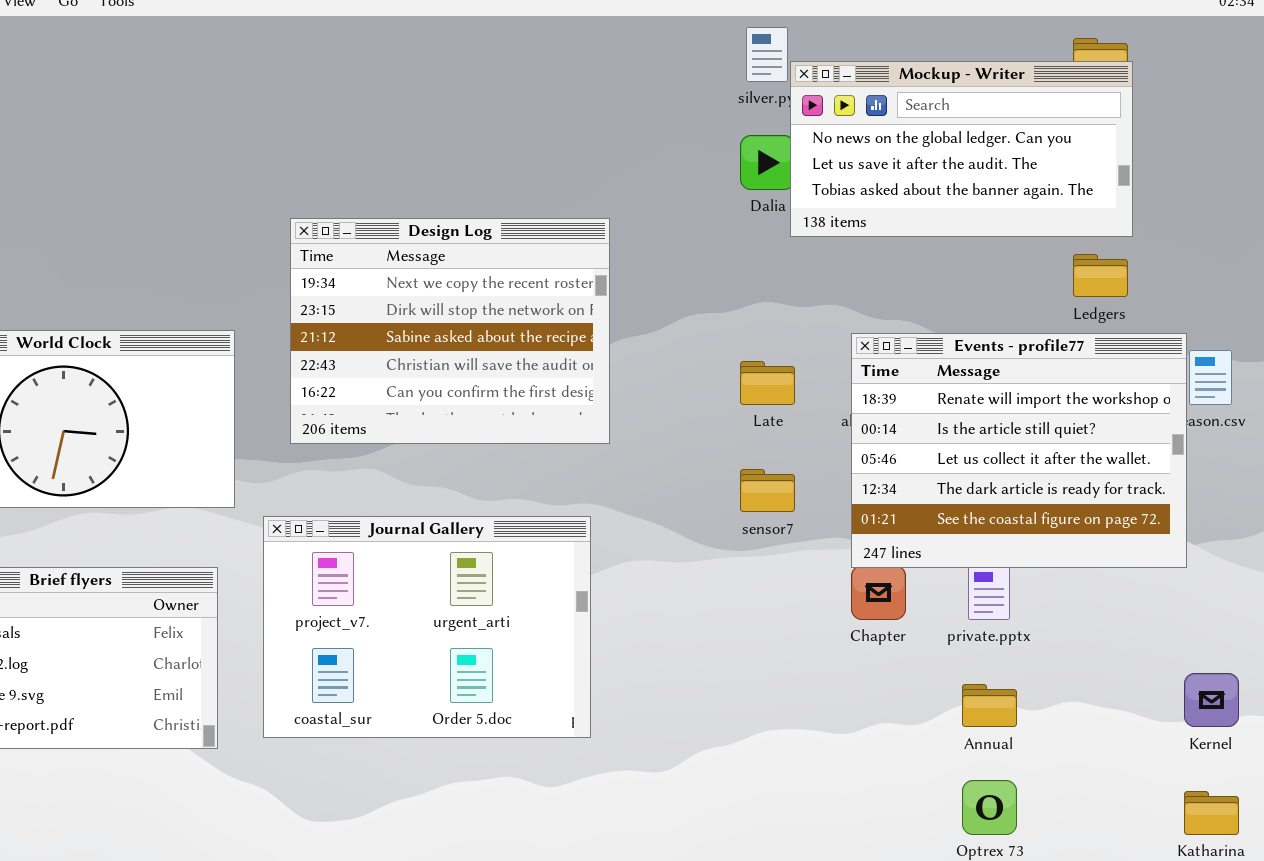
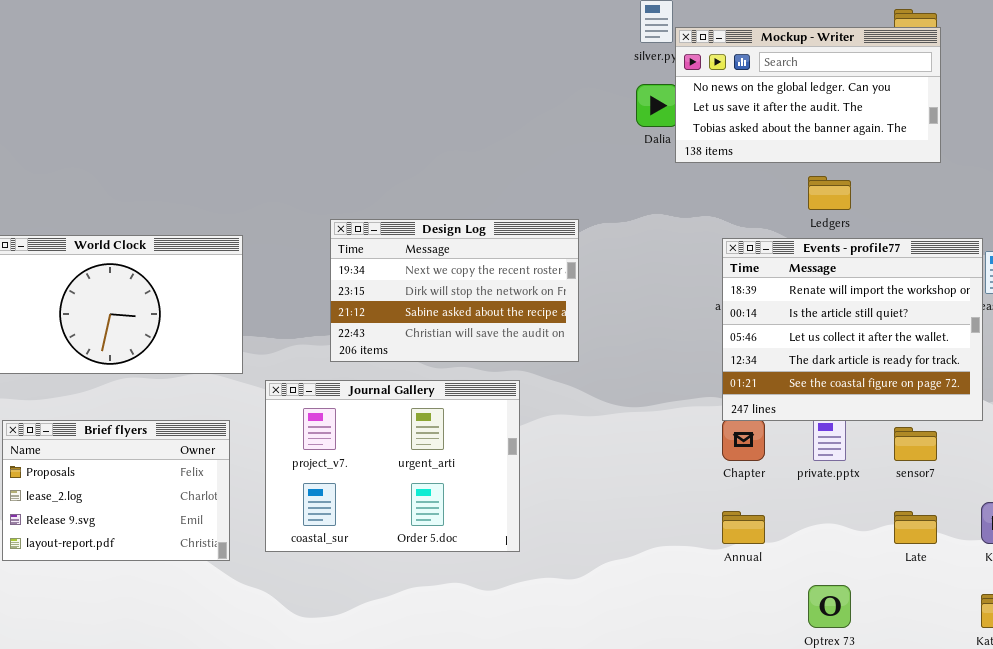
Design Log: [290,218,610,444] -> [330,219,579,362], moved, resized
Ledgers: [1073,254,1128,297] -> [808,176,851,210], moved
Late: [740,361,795,405] -> [894,511,937,544], moved
sensor7: [740,469,795,512] -> [894,427,937,461], moved
Annual: [962,684,1017,727] -> [722,511,765,544], moved

